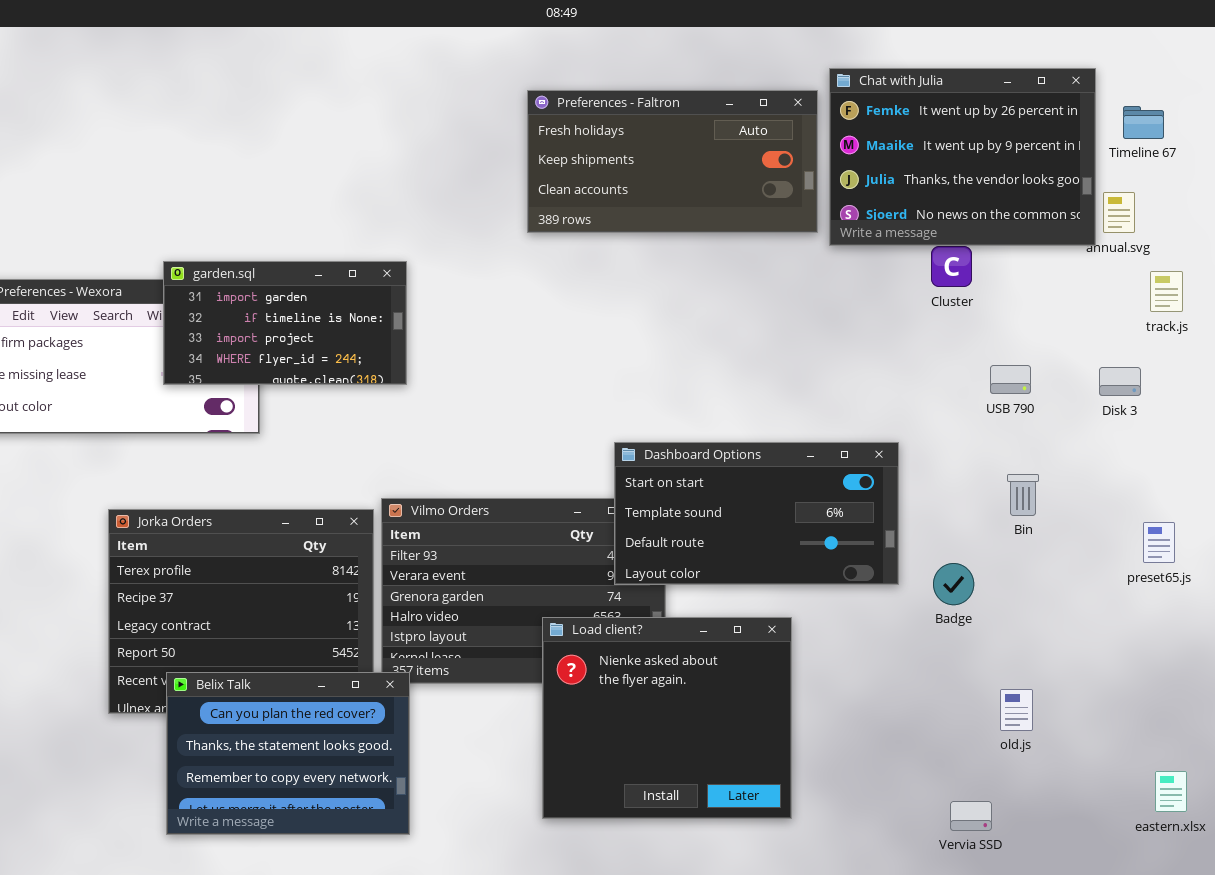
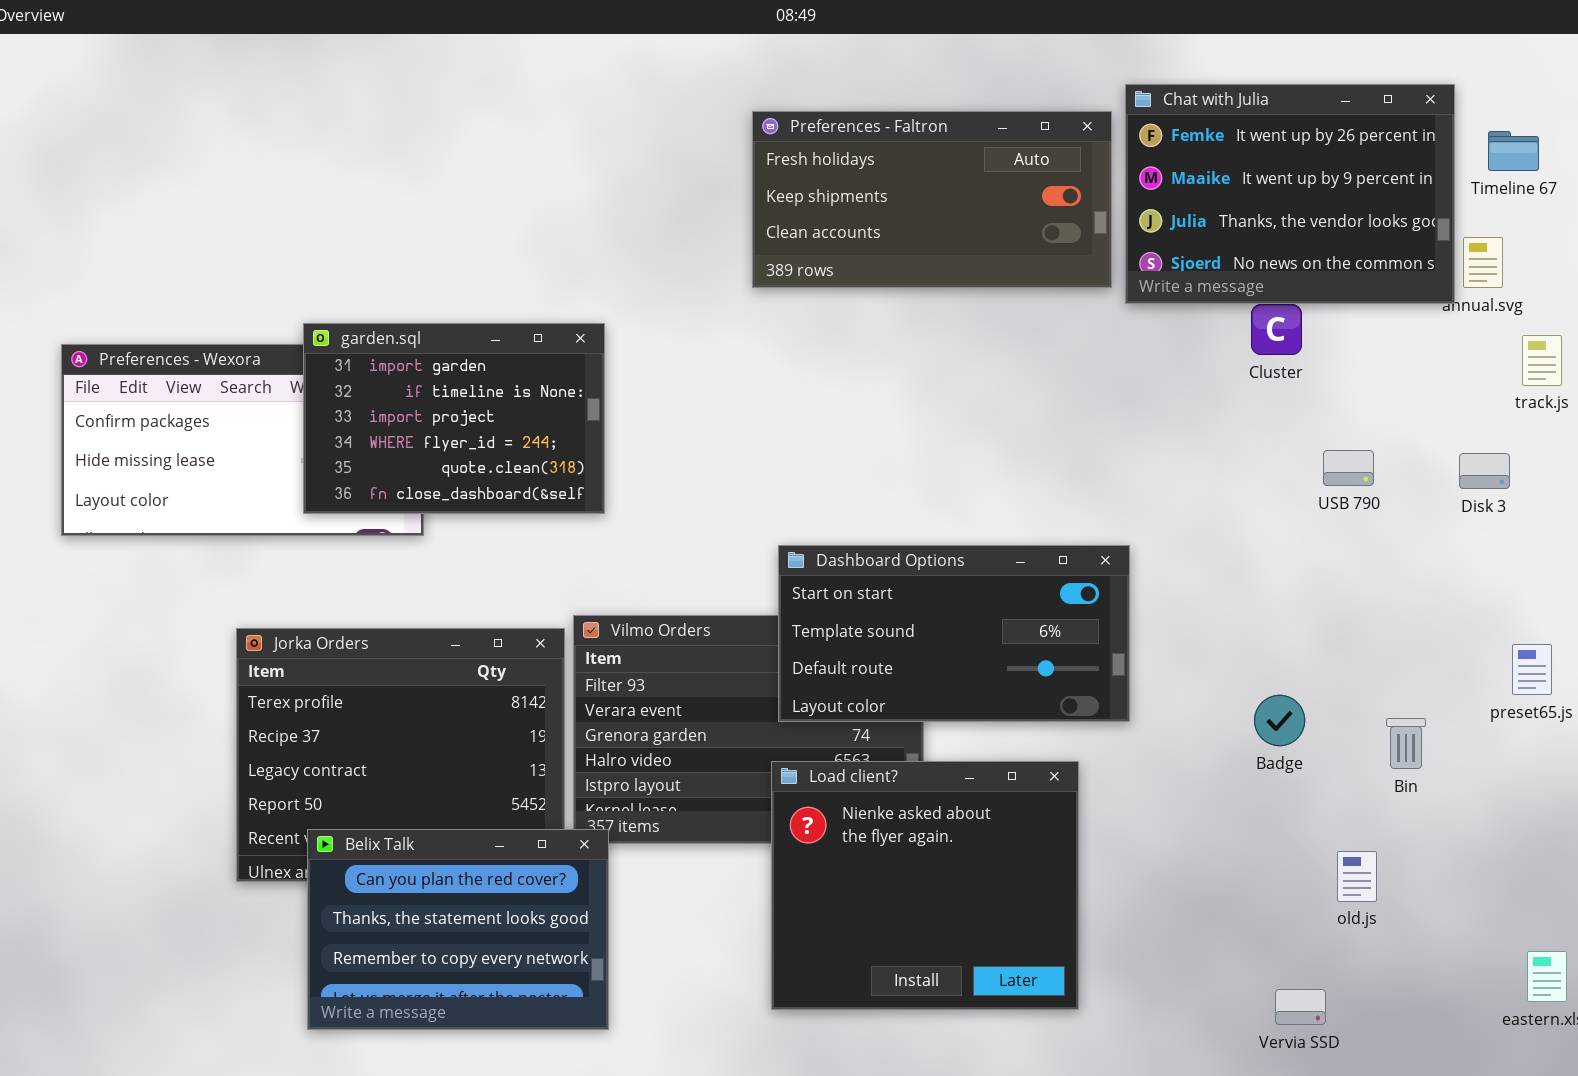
garden.sql: [163,261,407,385] -> [303,323,605,514], resized
Dashboard Options: [614,442,899,585] -> [778,545,1130,722], moved
Bin: [1007,474,1039,516] -> [1386,718,1426,769], moved

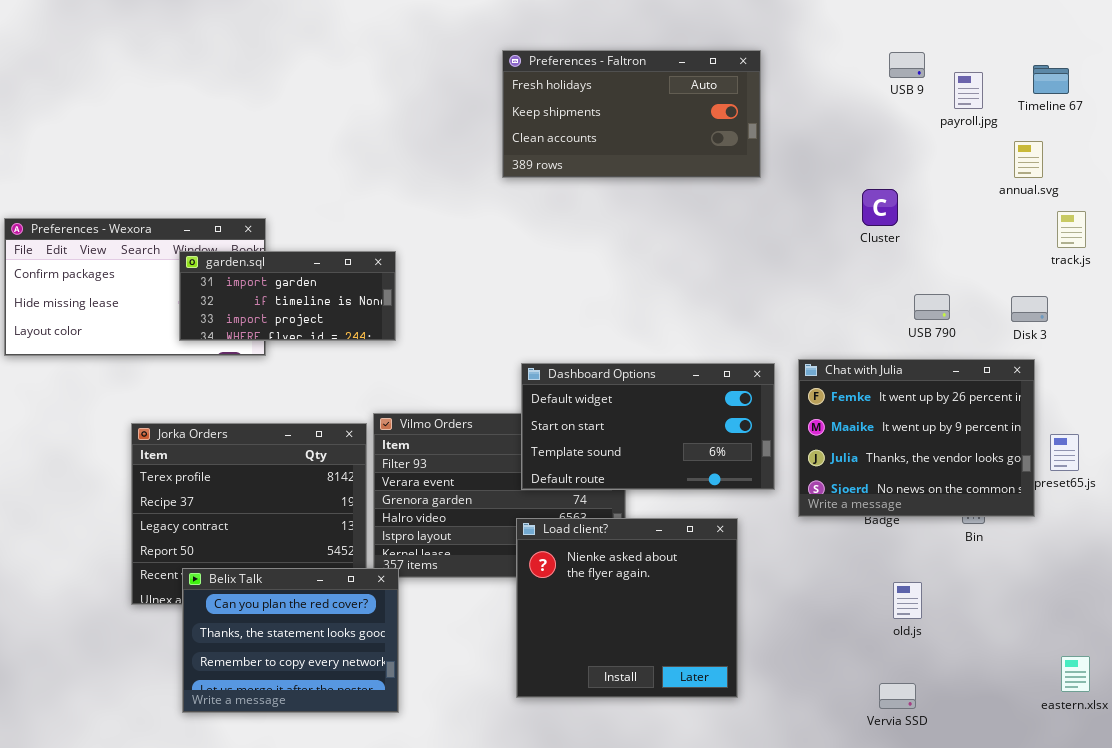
Chat with Julia: [1125,84,1455,304] -> [798,359,1035,517], moved
garden.sql: [303,323,605,514] -> [179,251,396,341], resized
Dashboard Options: [778,545,1130,722] -> [521,363,775,490], scrolled up 1 row
old.js: [1337,851,1377,902] -> [893,582,922,619], moved

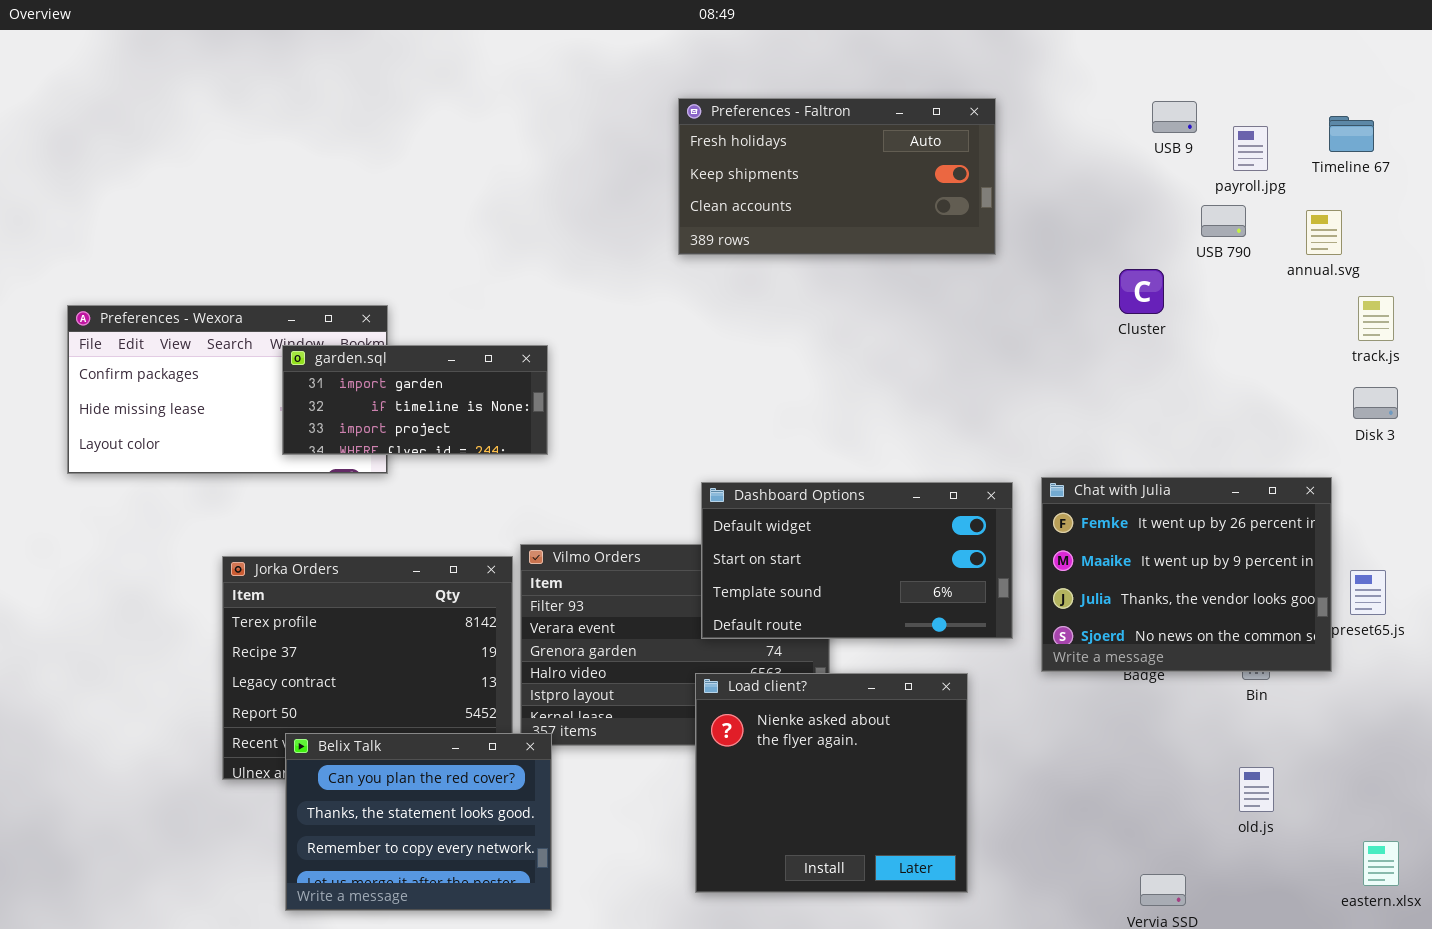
USB 790: [914,294,950,320] -> [1201,205,1246,237], moved
Disk 3: [1011,296,1048,322] -> [1353,387,1398,419], moved
old.js: [893,582,922,619] -> [1239,767,1274,812], moved

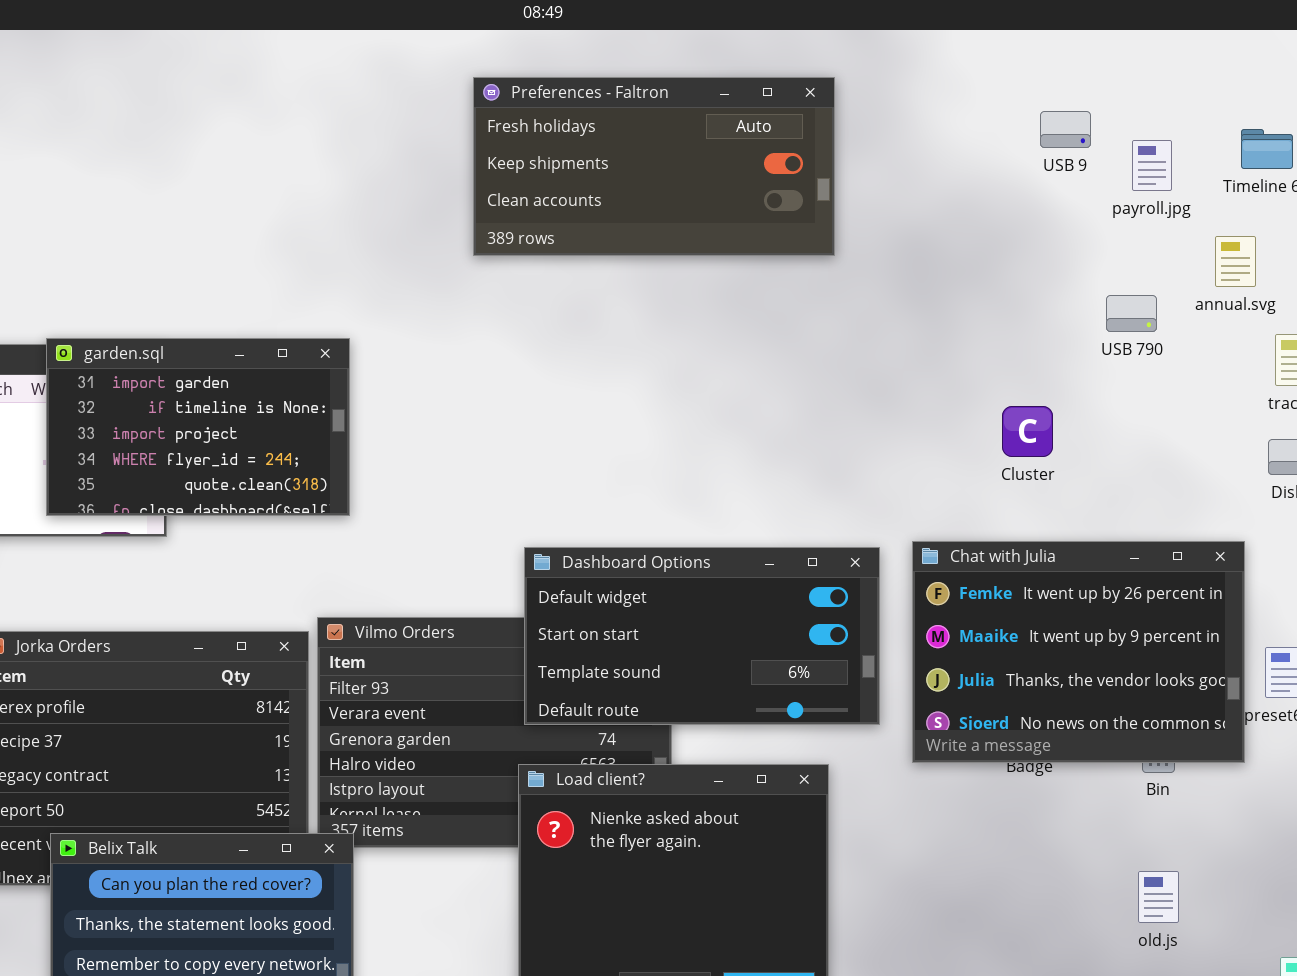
Preferences - Faltron: [678,98,996,255] -> [473,77,835,256], moved
USB 790: [1201,205,1246,237] -> [1106,295,1157,332], moved
Cluster: [1119,269,1164,314] -> [1002,406,1053,457], moved
garden.sql: [282,345,548,455] -> [46,338,350,516], resized

